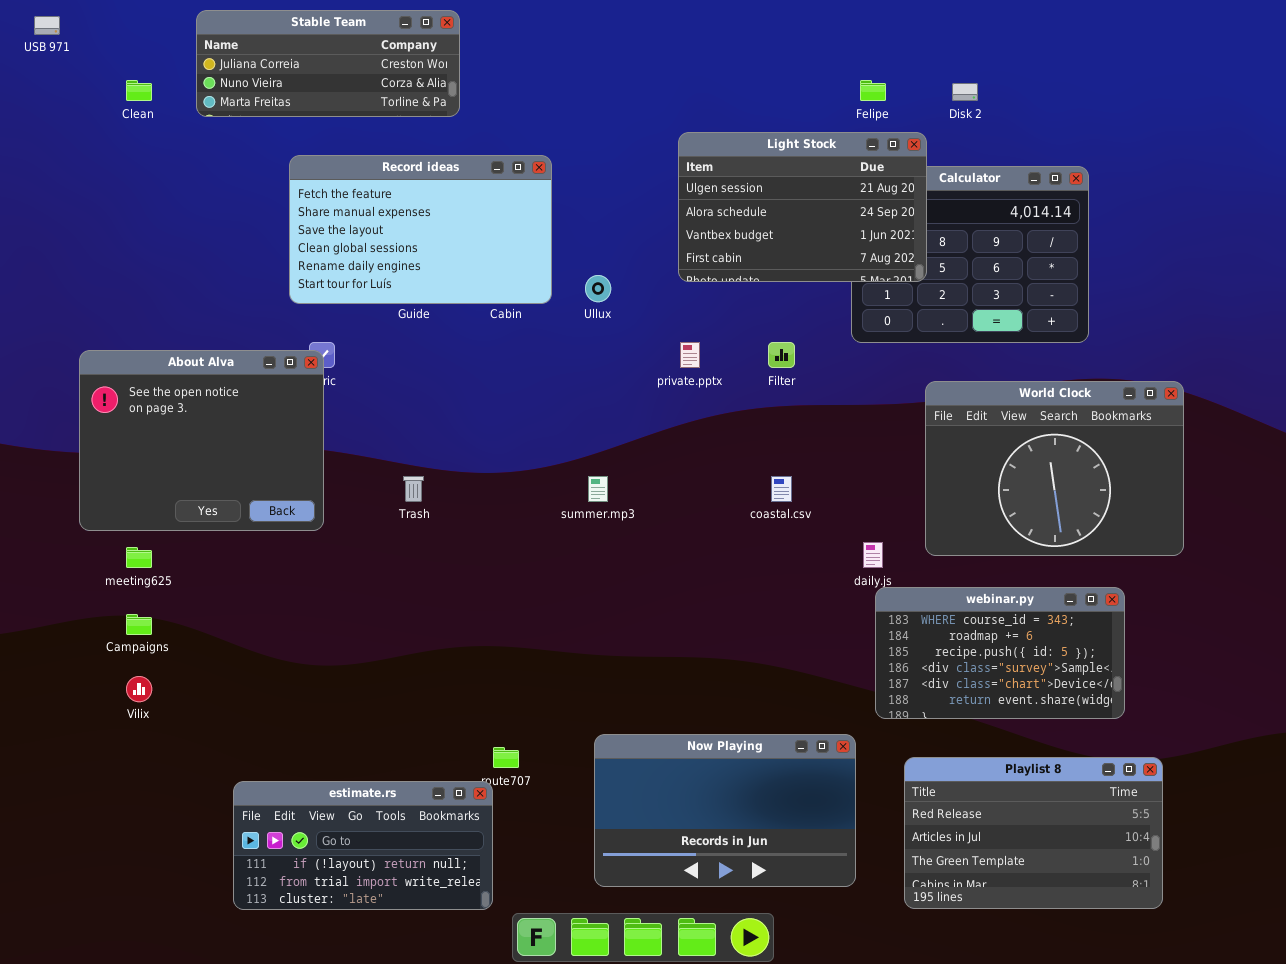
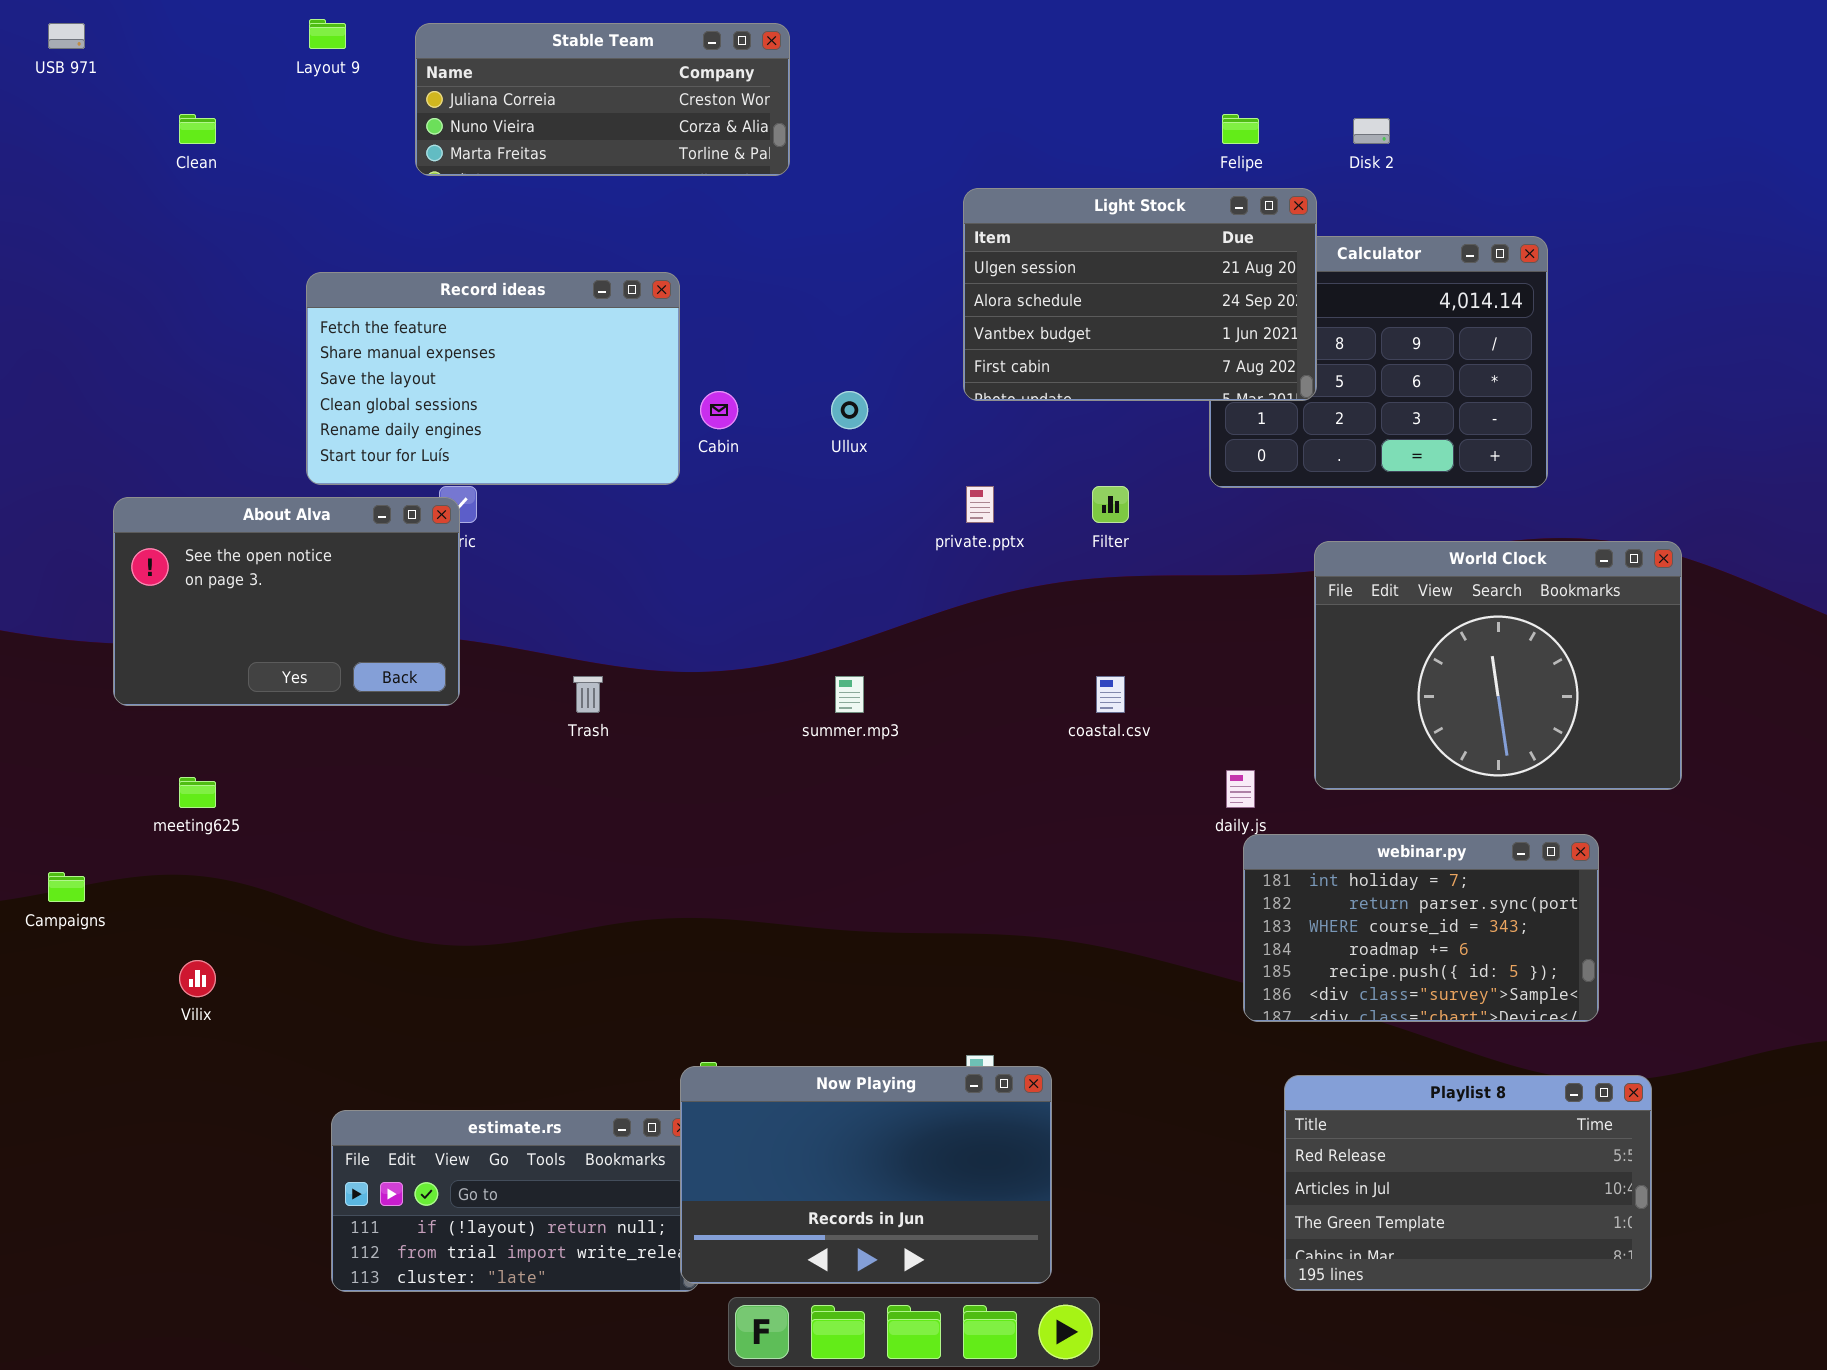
Stable Team: [196,10,460,117] -> [415,23,790,176], moved
Record ideas: [289,155,552,304] -> [306,272,680,485], moved
About Alva: [79,350,324,531] -> [113,497,460,706], resized
webinar.py: [875,587,1125,719] -> [1243,834,1599,1022], scrolled up 2 rows
Campaigns: [126,614,152,635] -> [48,872,85,902], moved
Now Playing: [594,734,856,887] -> [680,1066,1052,1284], moved

